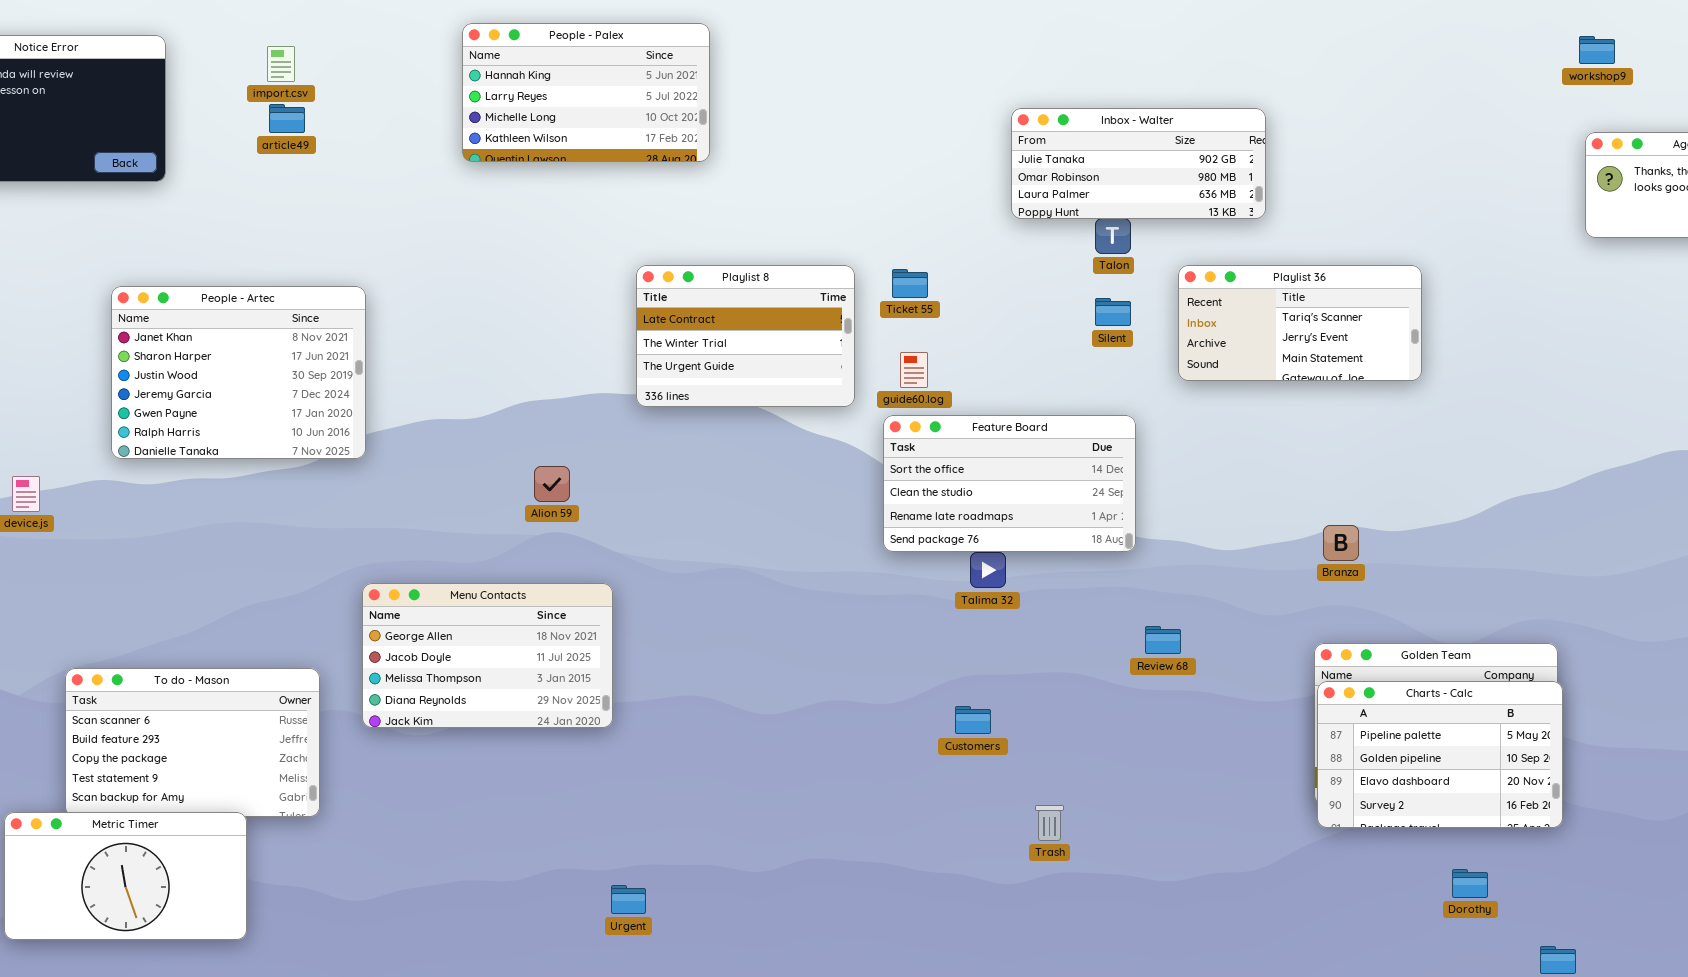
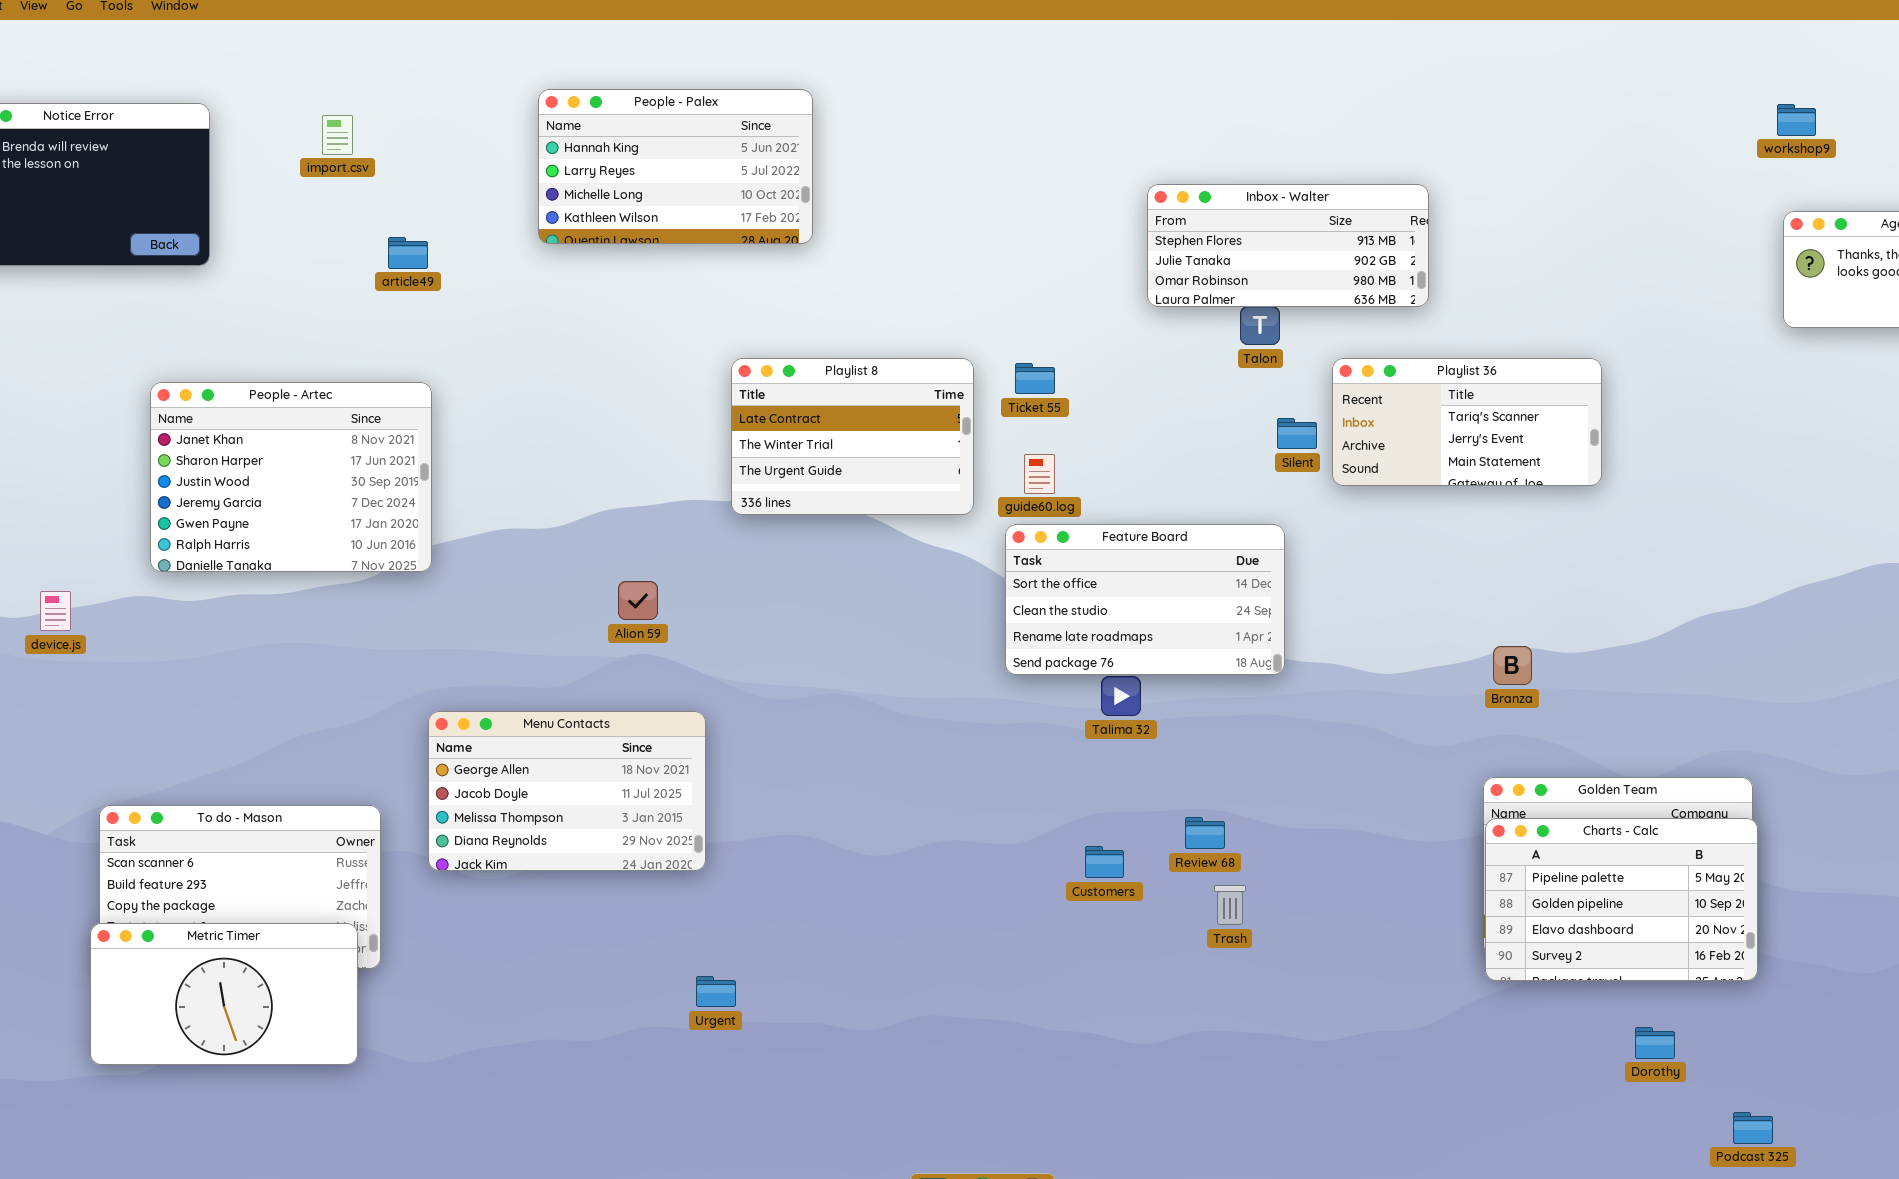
article49: [269,104,305,133] -> [388,237,428,269], moved
Inbox - Walter: [1011,108,1266,219] -> [1147,184,1429,307], scrolled up 1 row
Silent: [1095,298,1131,326] -> [1277,418,1317,449], moved
Review 68: [1145,626,1181,654] -> [1185,817,1225,849], moved
Trash: [1035,805,1064,841] -> [1214,885,1246,925], moved
Metric Timer: [4,812,247,940] -> [90,923,358,1065], moved
Urgent: [611,885,646,914] -> [696,976,736,1007], moved

